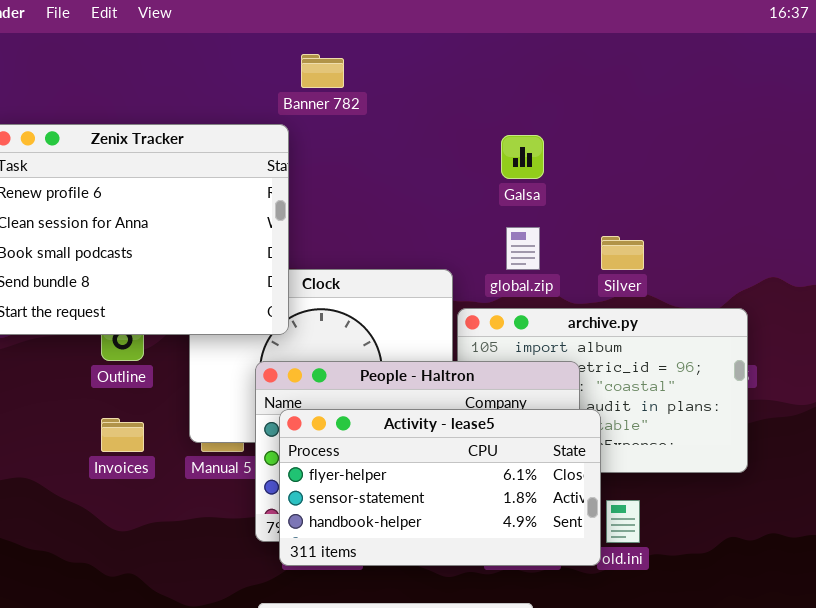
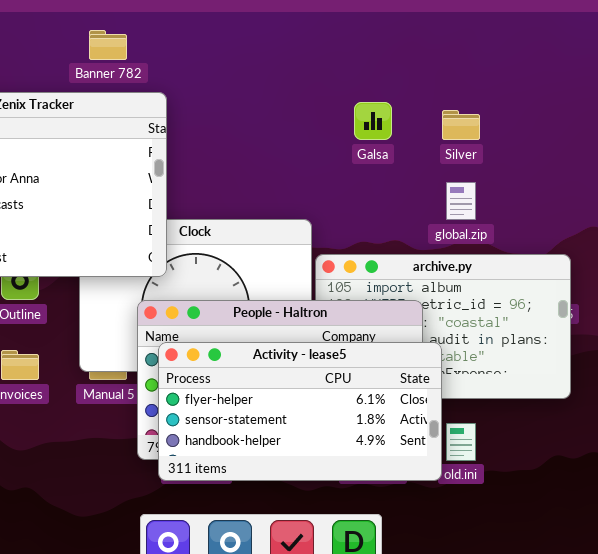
Banner 782: [301,54,344,88] -> [89,30,127,60], moved
global.zip: [506,227,540,270] -> [446,182,476,220], moved
Silver: [601,236,644,270] -> [442,110,480,140], moved

